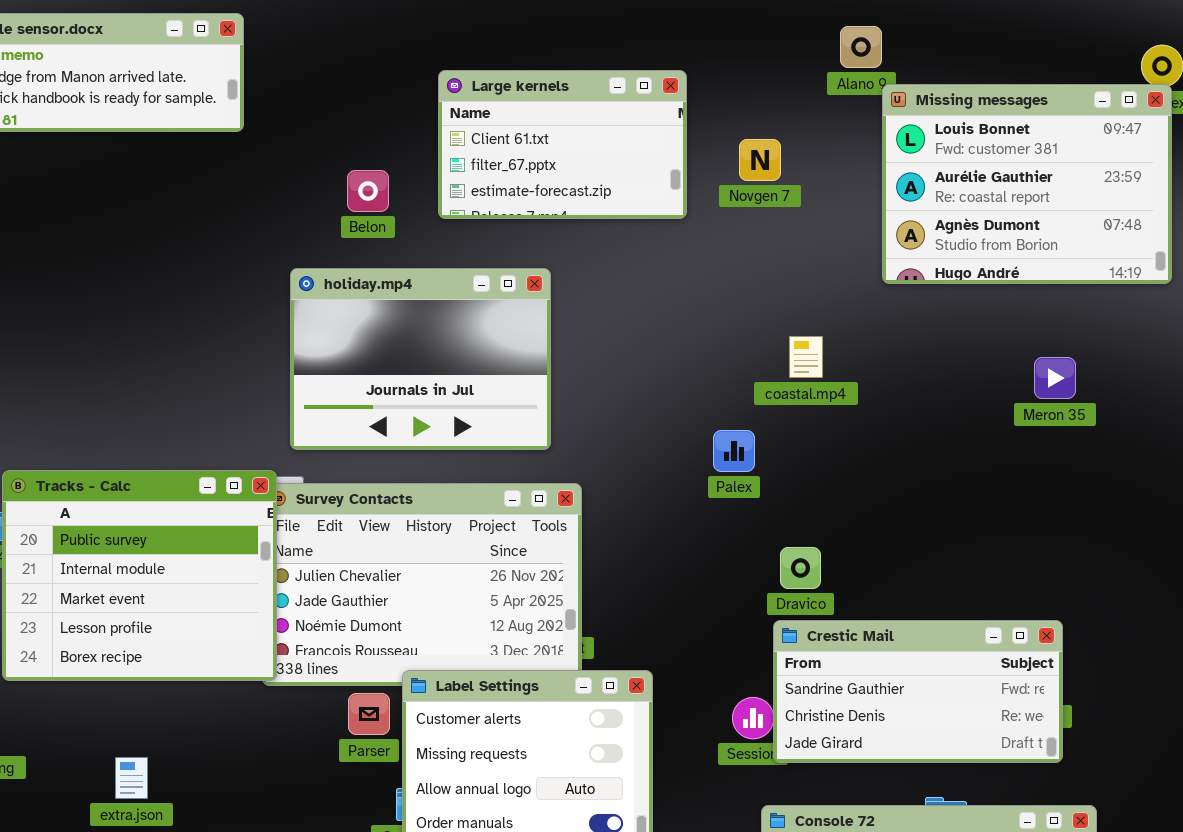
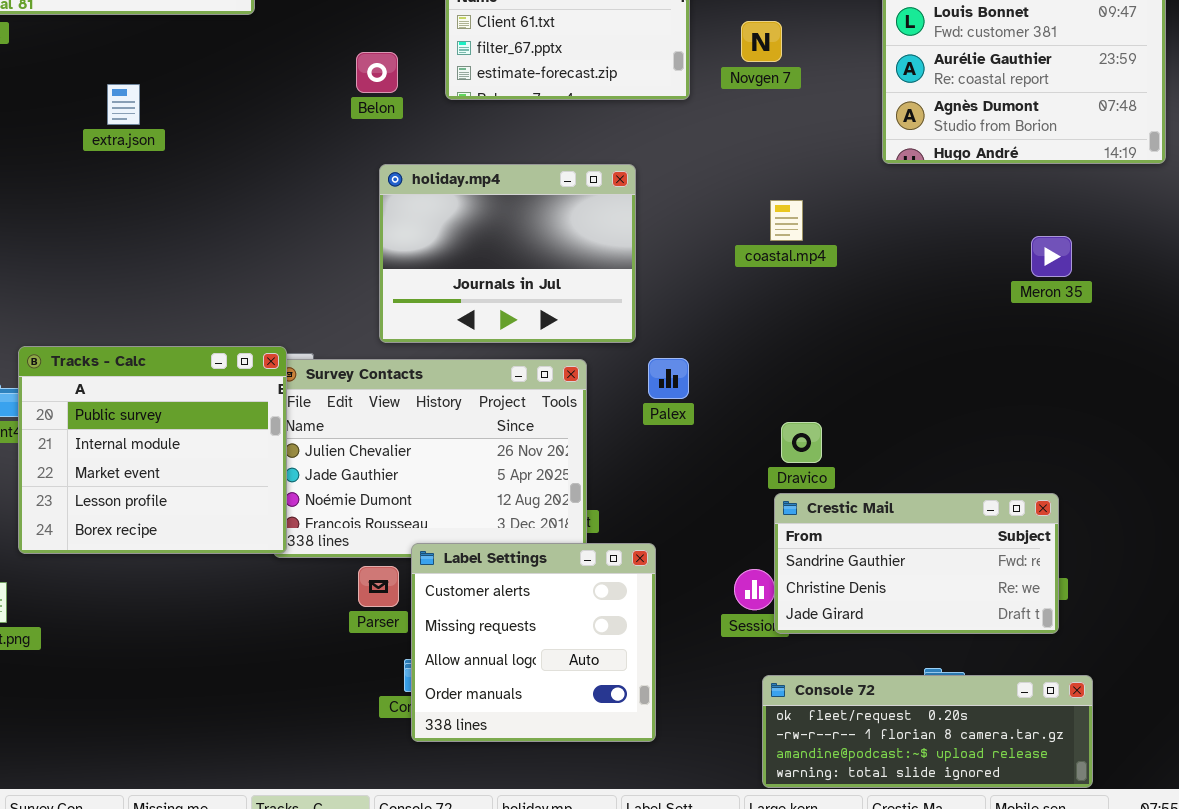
holiday.mp4: [290,268,551,450] -> [379,164,636,343], moved
coastal.mp4: [789,336,823,378] -> [770,200,803,241], moved
Palex: [713,430,755,472] -> [648,358,689,399], moved
extra.json: [115,757,148,799] -> [107,84,140,125], moved

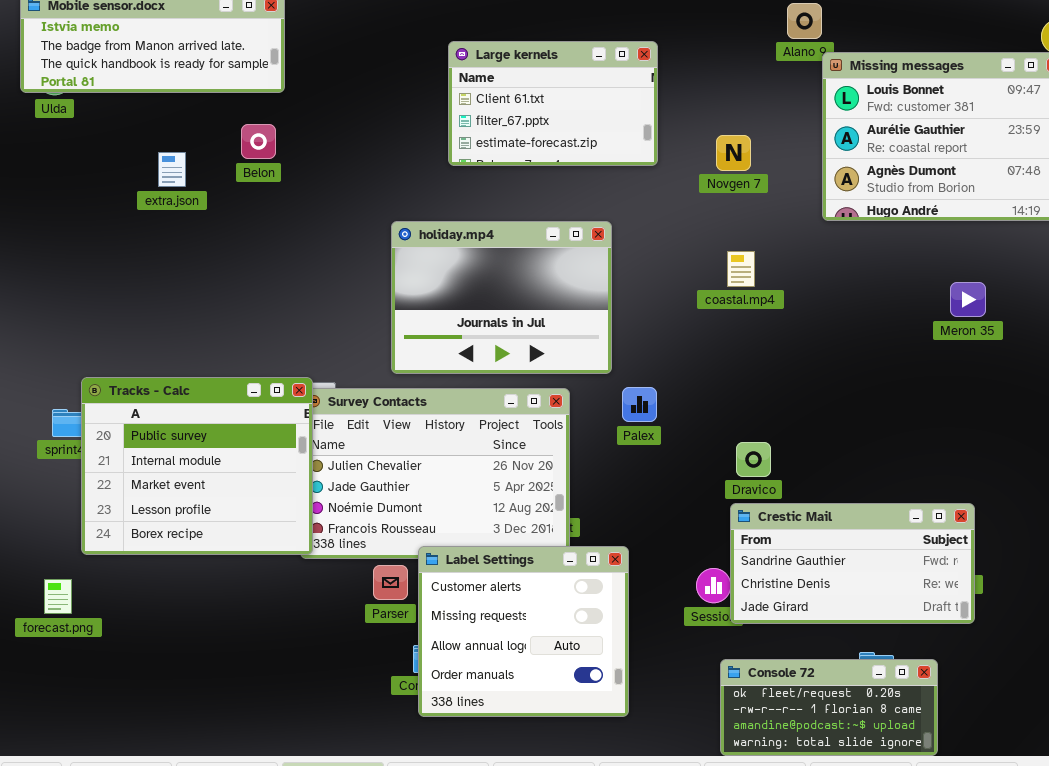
Novgen 7: [741,21,782,62] -> [716,135,751,171], moved
Belon: [356,52,398,93] -> [241,124,276,159], moved
Console 72: [762,675,1093,788] -> [720,659,938,756], resized

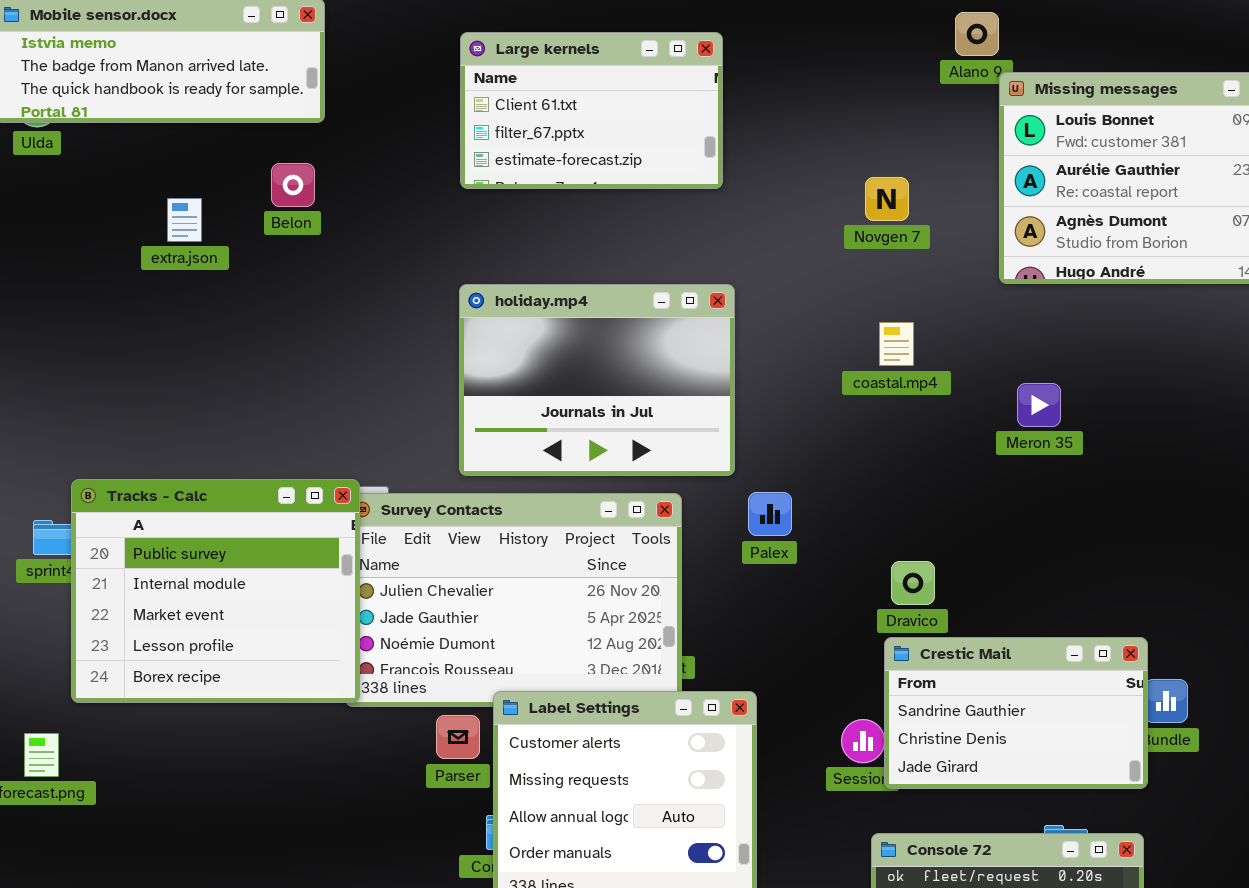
Large kernels: [448,41,658,166] -> [460,32,723,189], moved
Meron 35: [950,282,986,317] -> [1017,383,1061,427], moved
Crestic Mail: [730,503,975,624] -> [884,637,1148,789], resized

